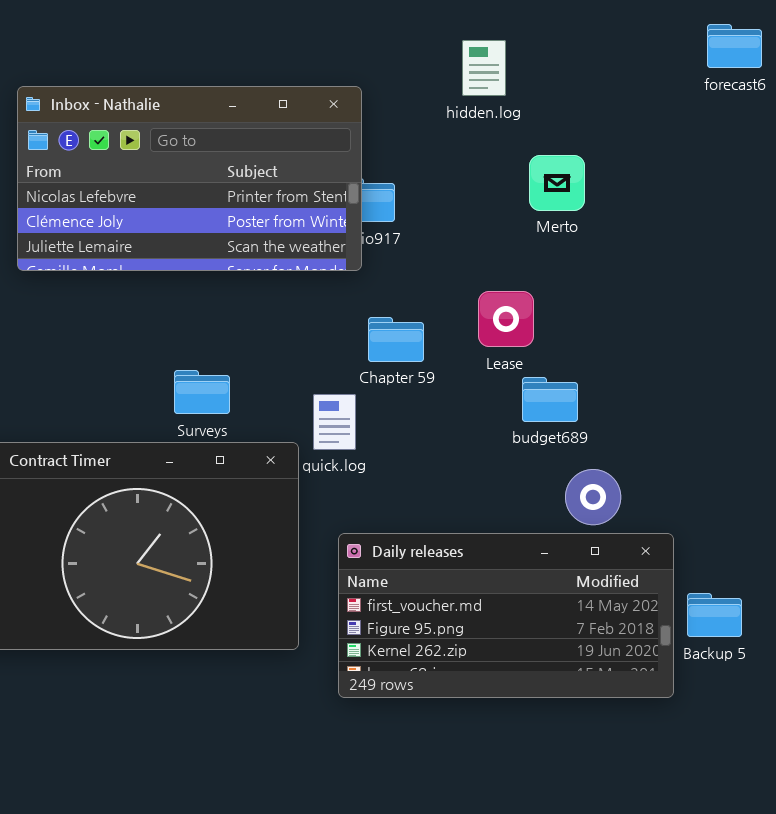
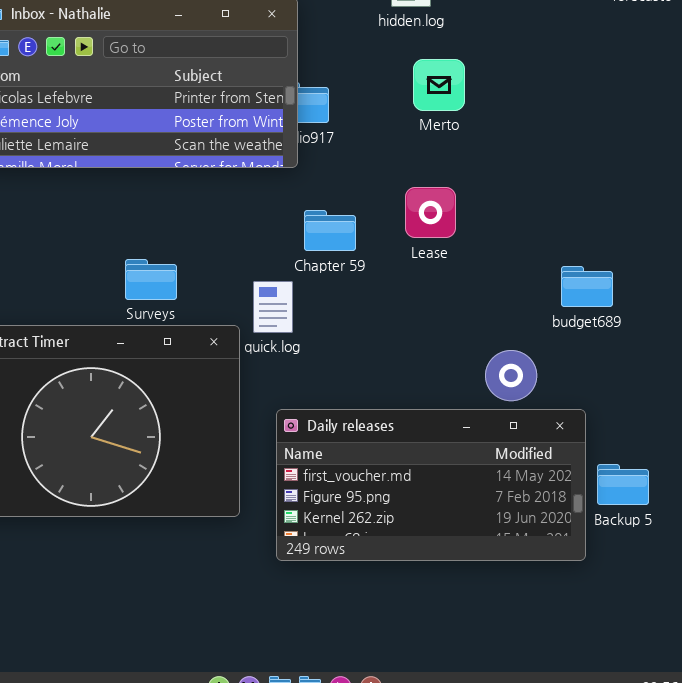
Merto: [529,155,585,211] -> [413,59,465,111], moved
budget689: [522,377,578,422] -> [561,266,613,307], moved

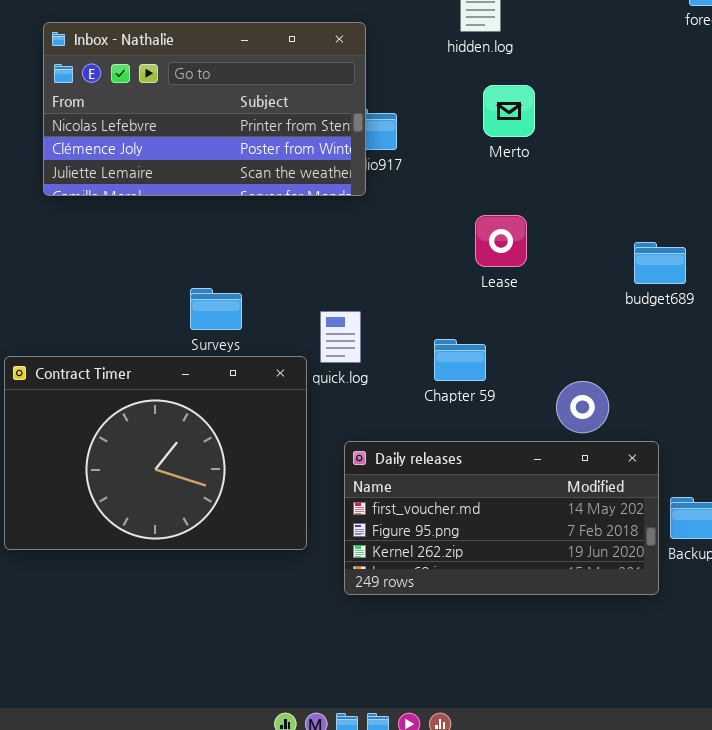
Chapter 59: [304,210,356,251] -> [434,339,486,381], moved
budget689: [561,266,613,307] -> [634,242,686,284], moved

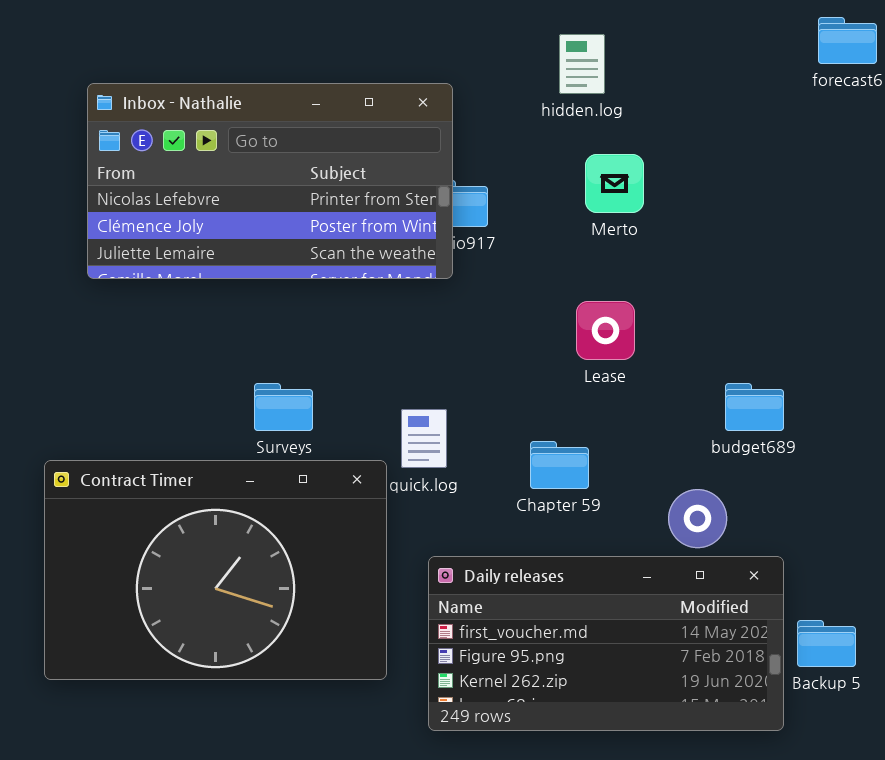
budget689: [634,242,686,284] -> [725,383,784,431], moved

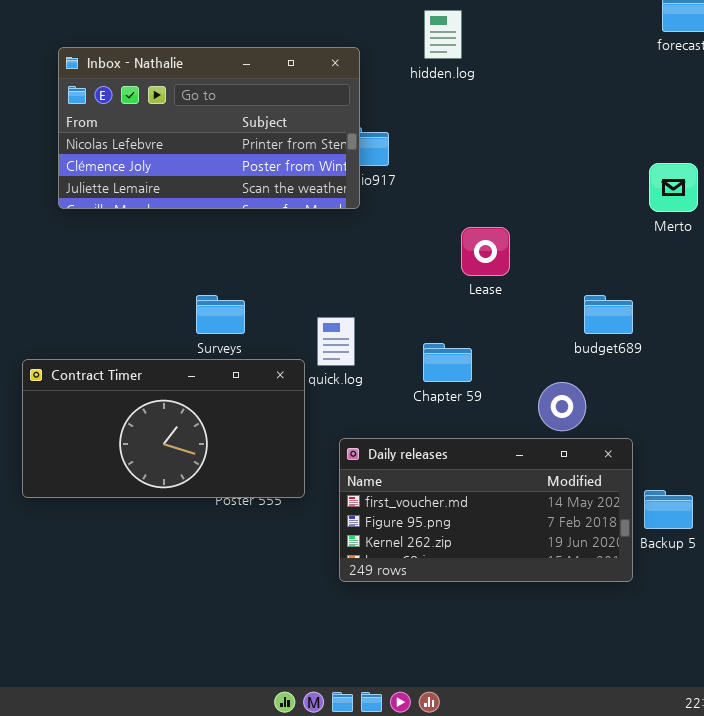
hidden.log: [559,34,605,94] -> [424,10,462,59], moved
Merto: [585,154,644,213] -> [649,163,698,212], moved
Contract Timer: [44,460,387,680] -> [22,359,305,498], resized

